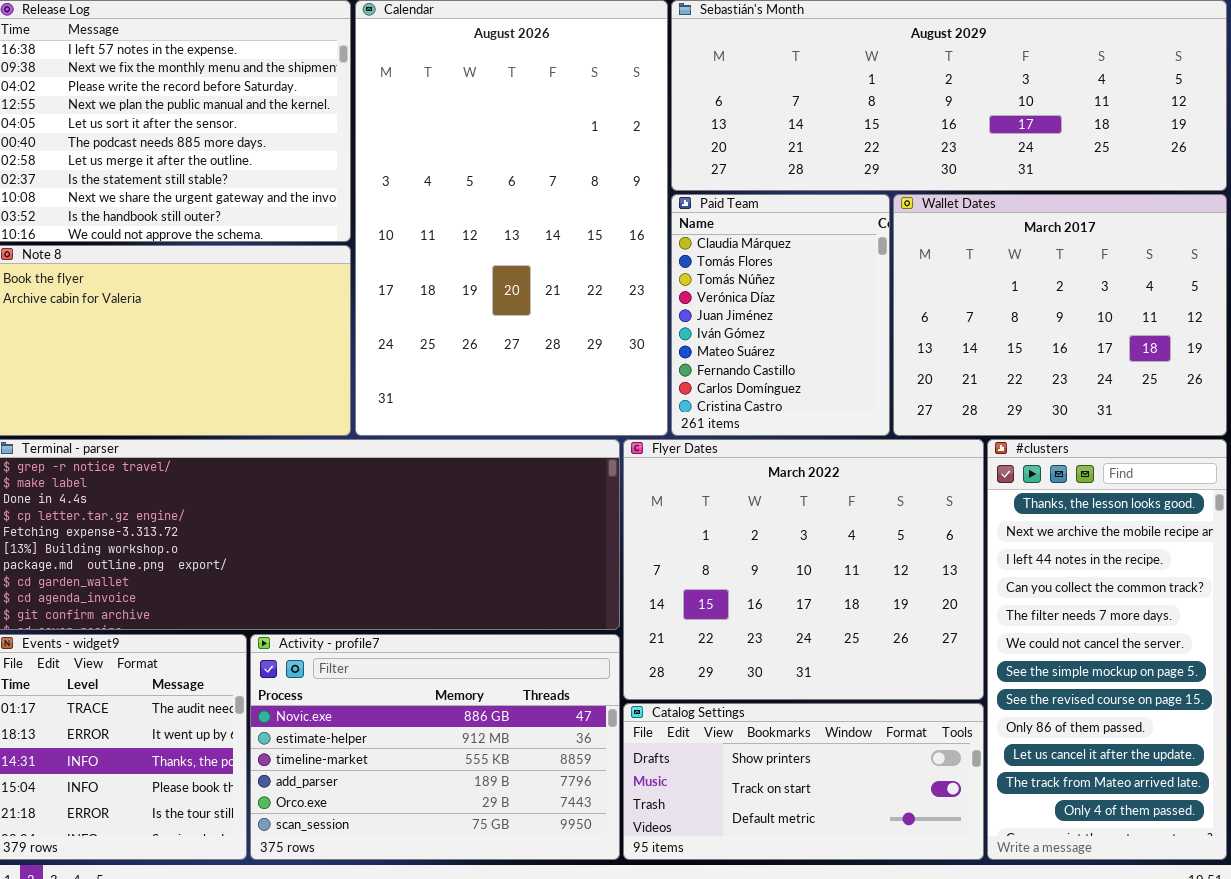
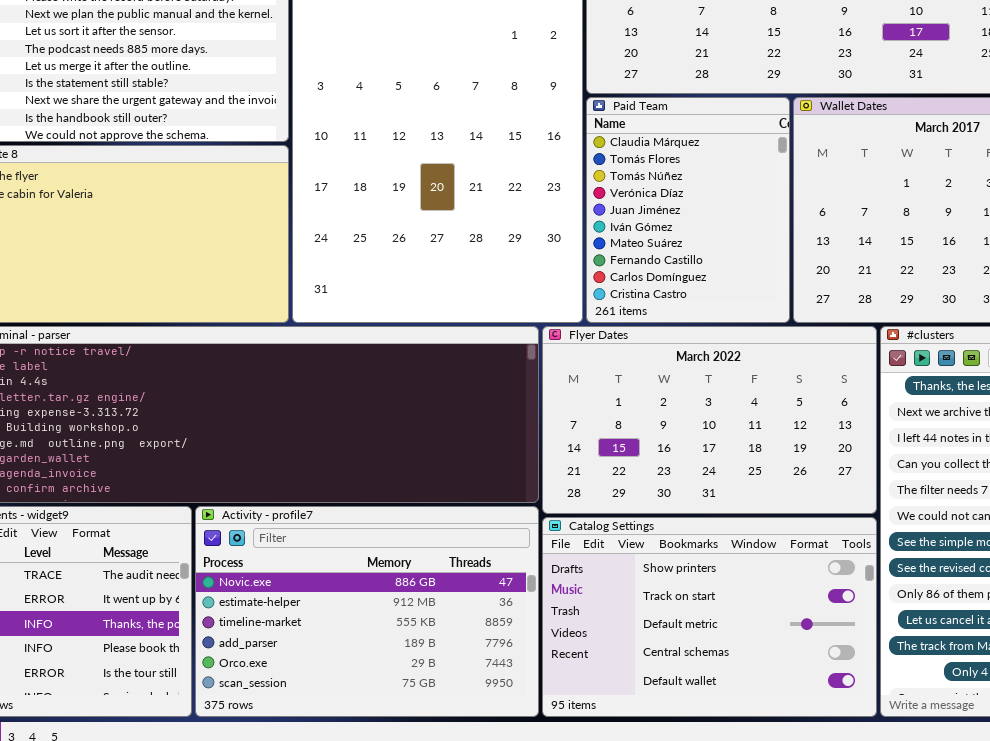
Flyer Dates: [623,439,984,700] -> [542,326,877,514], resized
Catalog Settings: [623,703,984,860] -> [542,517,877,717], resized

